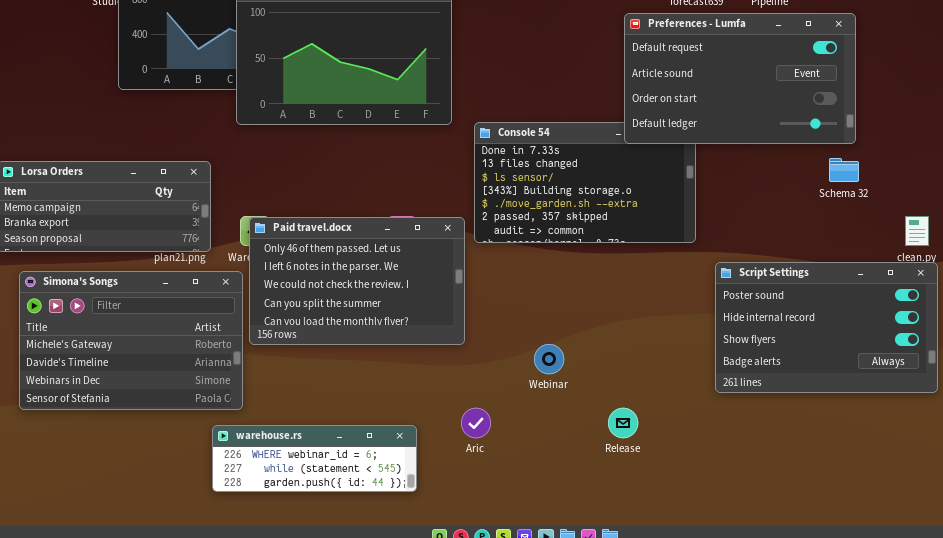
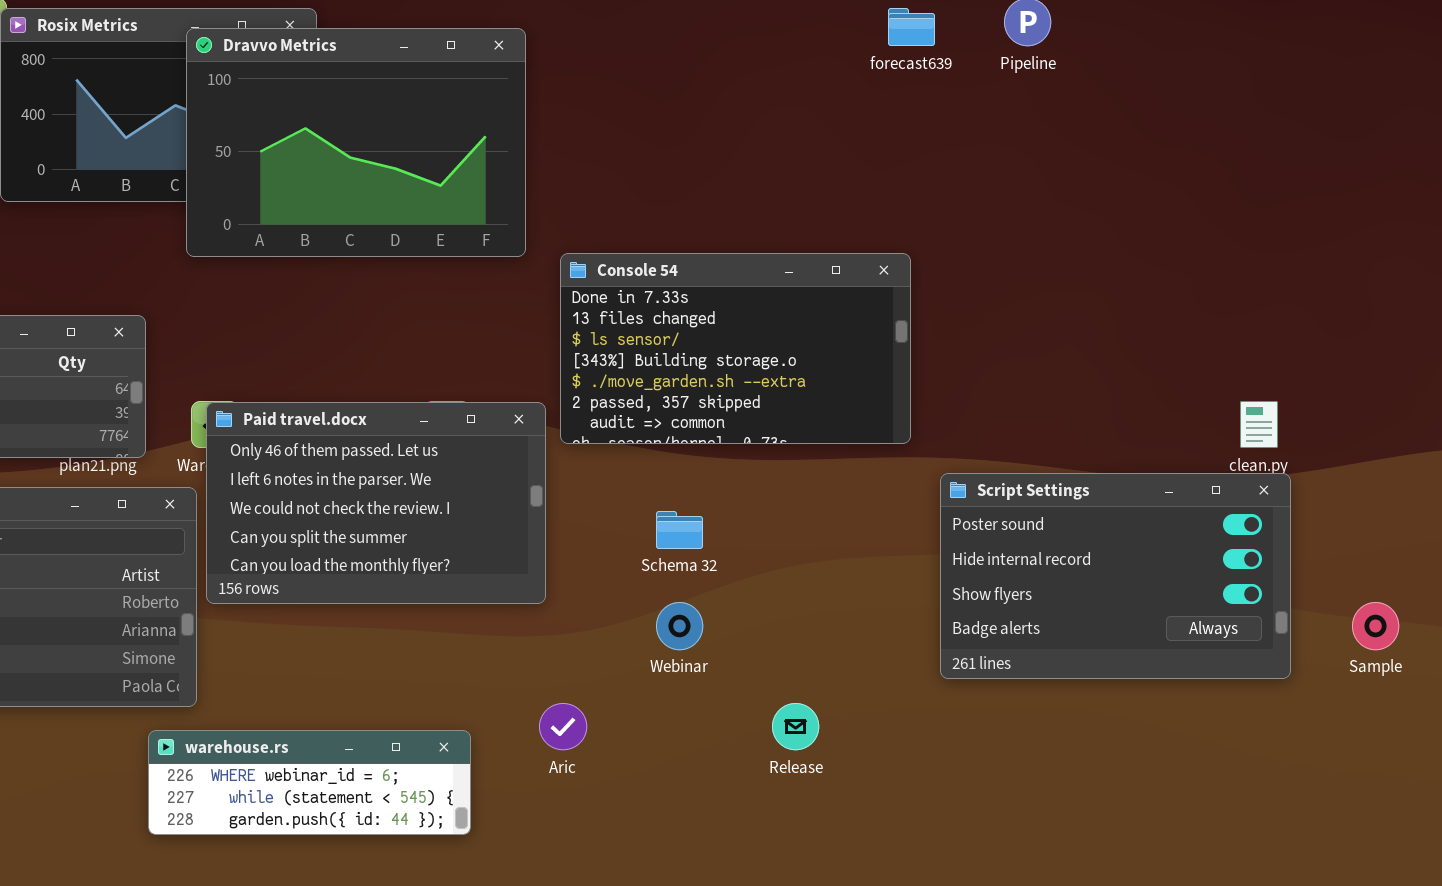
Preferences - Lumfa: [624,13,856,144] -> none, closed
Schema 32: [829,158,859,182] -> [656,511,703,549], moved

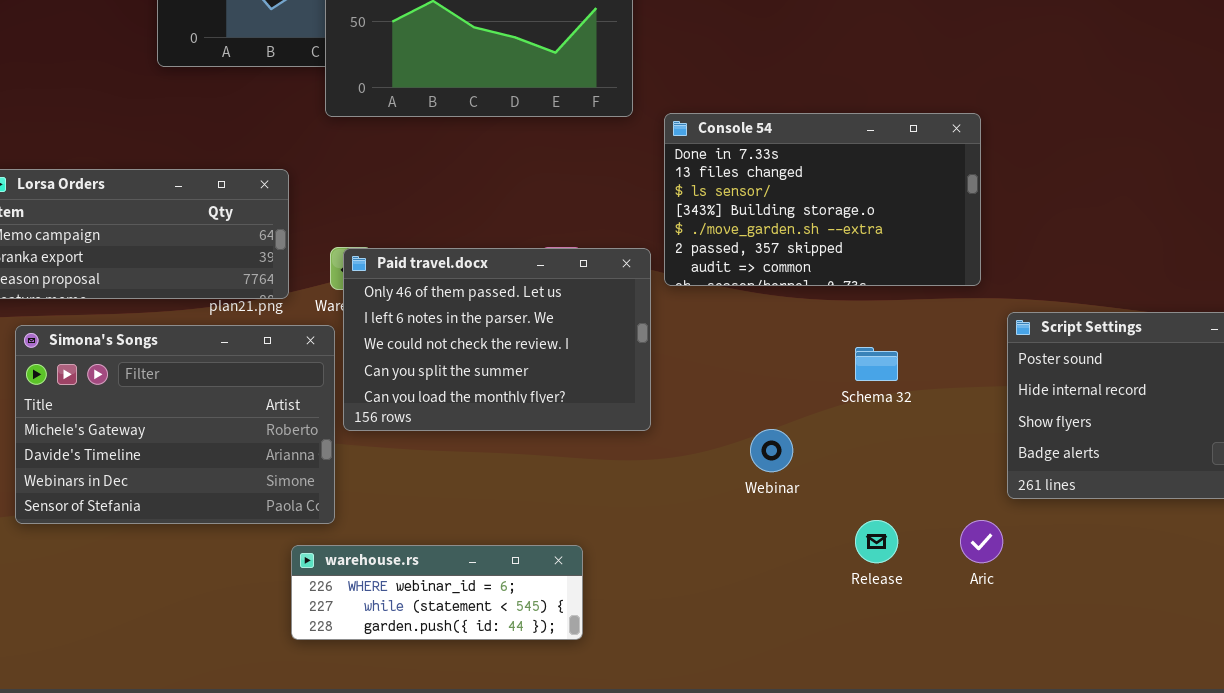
Schema 32: [656,511,703,549] -> [855,347,898,381], moved
Aric: [539,703,587,750] -> [960,520,1003,563], moved

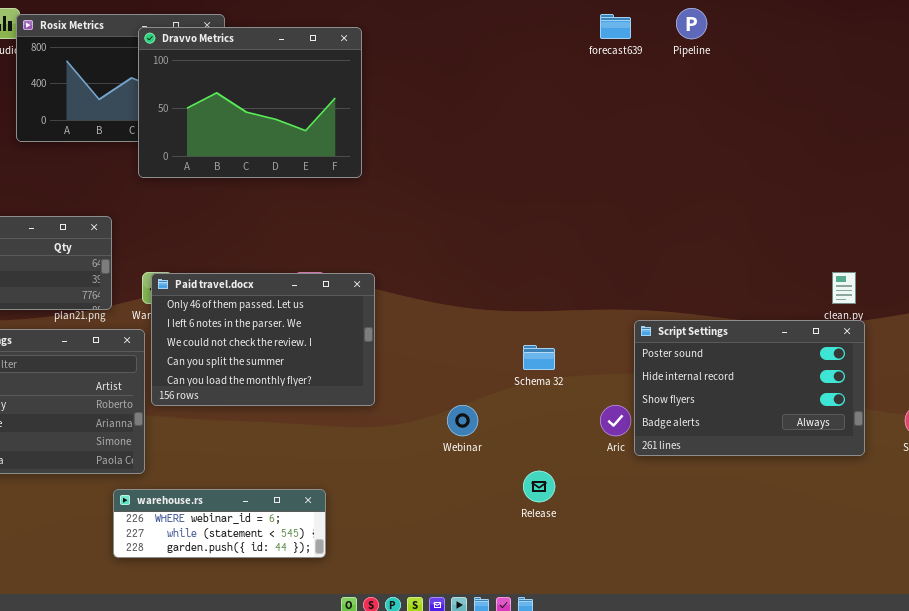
Console 54: [664,113,981,286] -> none, closed
Aric: [960,520,1003,563] -> [600,405,631,436], moved

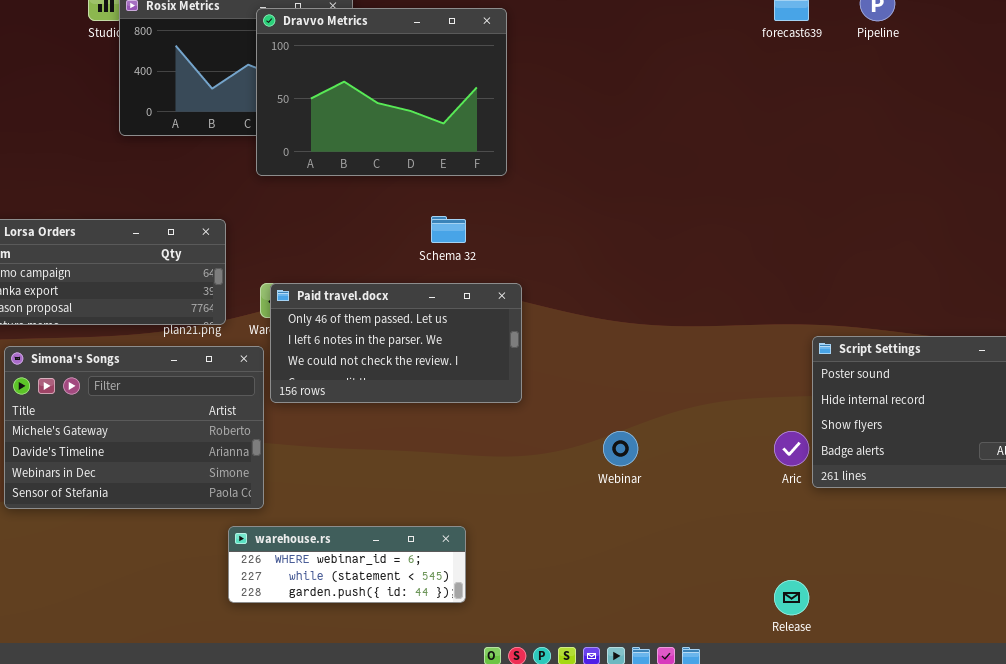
Paid travel.docx: [151,273,375,406] -> [270,283,522,403], resized
Schema 32: [523,345,555,370] -> [431,216,466,243], moved
Release: [523,471,555,502] -> [774,580,809,615], moved

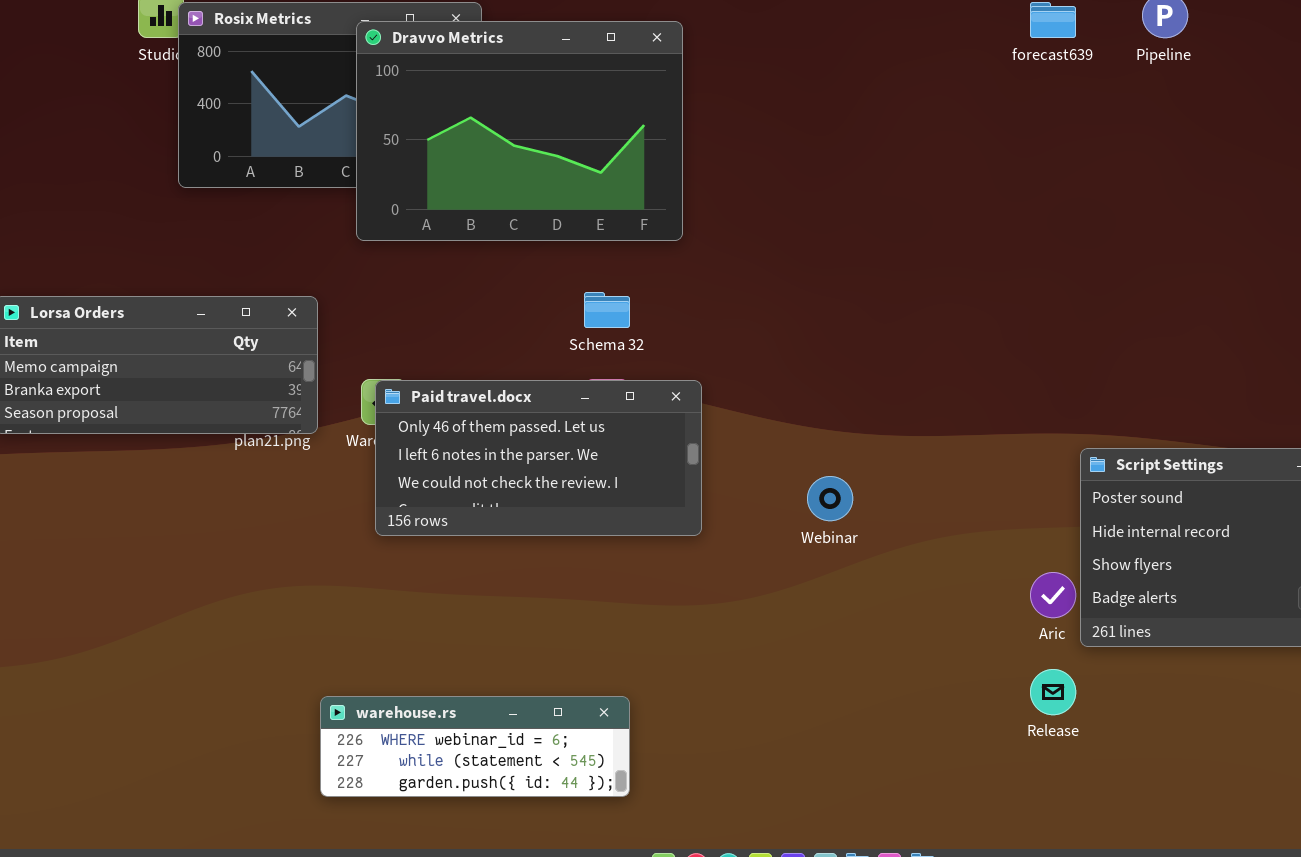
Simona's Songs: [4,346,264,509] -> none, closed
Webinar: [603,431,638,466] -> [807,476,853,521], moved
Release: [774,580,809,615] -> [1030,669,1076,715], moved

